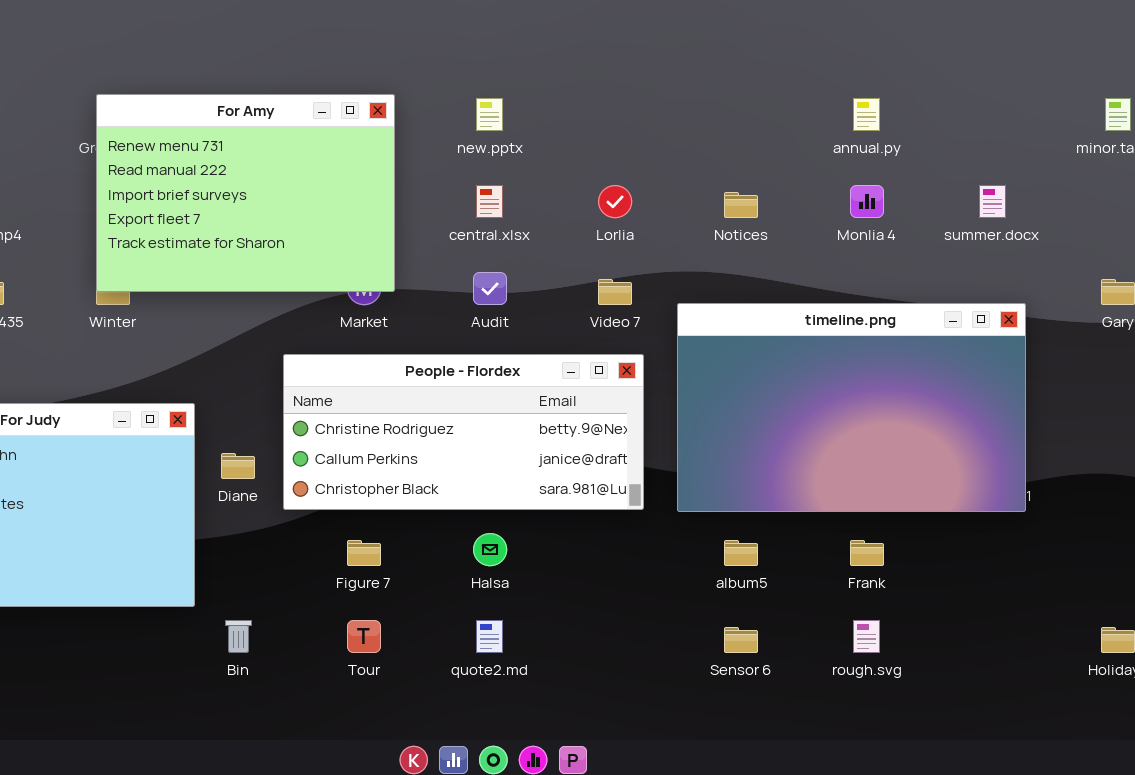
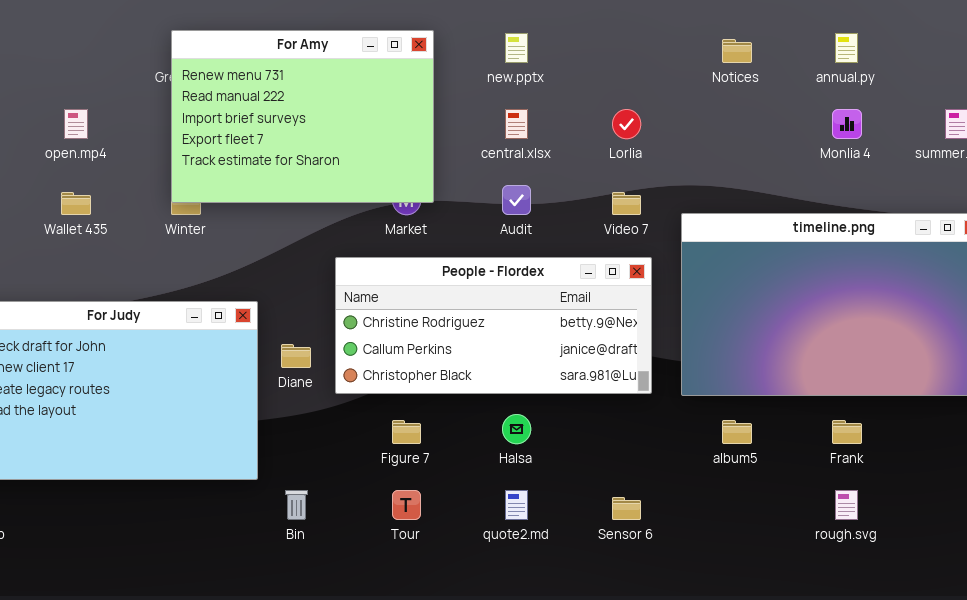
Notices: [724,192,758,218] -> [722,39,752,63], moved
Sensor 6: [724,627,758,653] -> [612,497,641,520], moved

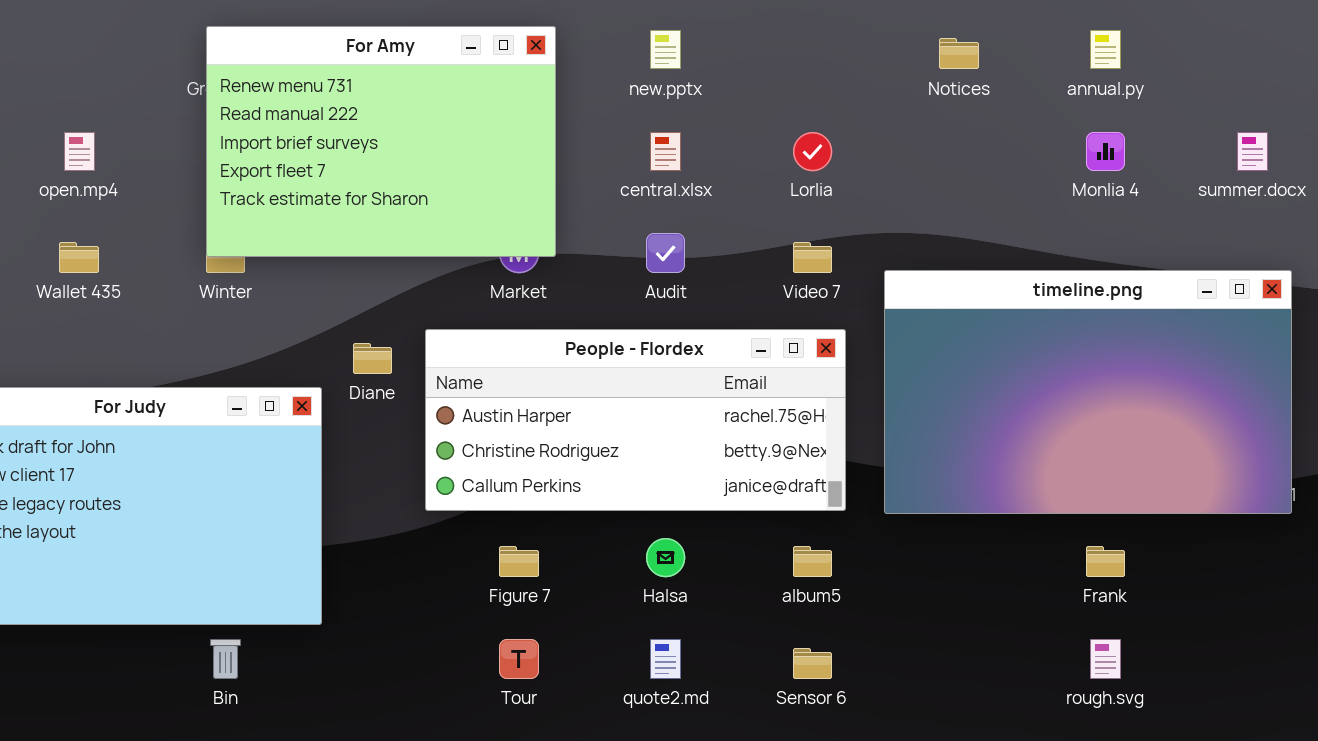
People - Flordex: [335,257,652,394] -> [425,329,846,511], scrolled up 1 row
Diane: [281,344,311,368] -> [353,343,392,374], moved
album5: [722,420,752,444] -> [793,546,832,577], moved
Bin: [285,490,308,520] -> [210,639,241,679], moved

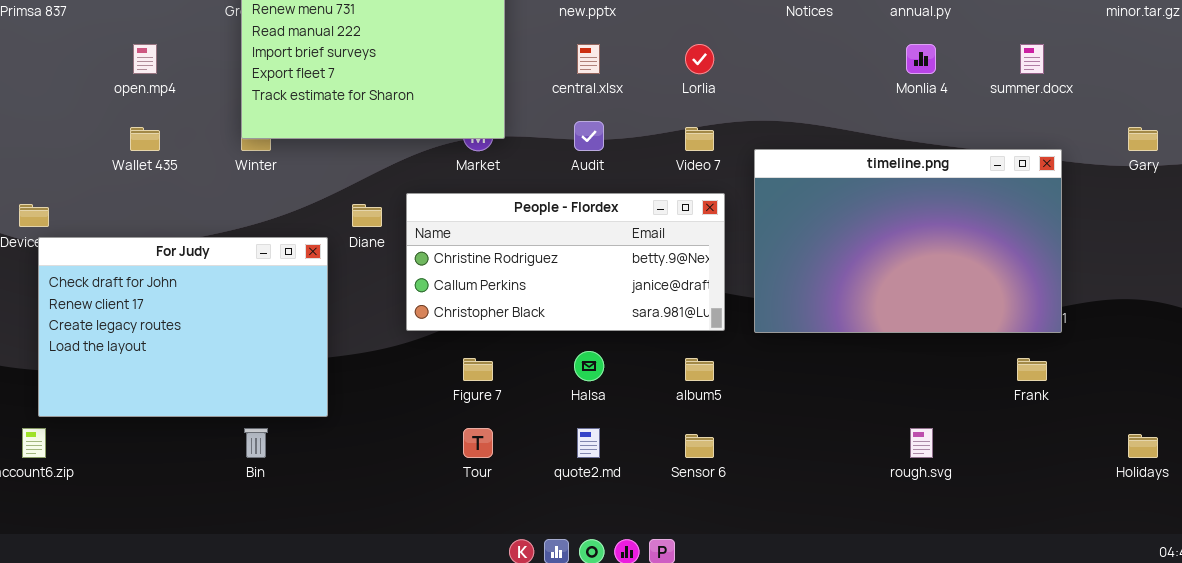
People - Flordex: [425,329,846,511] -> [406,193,725,331], scrolled down 1 row
Frank: [1086,546,1125,577] -> [1017,358,1047,381], moved

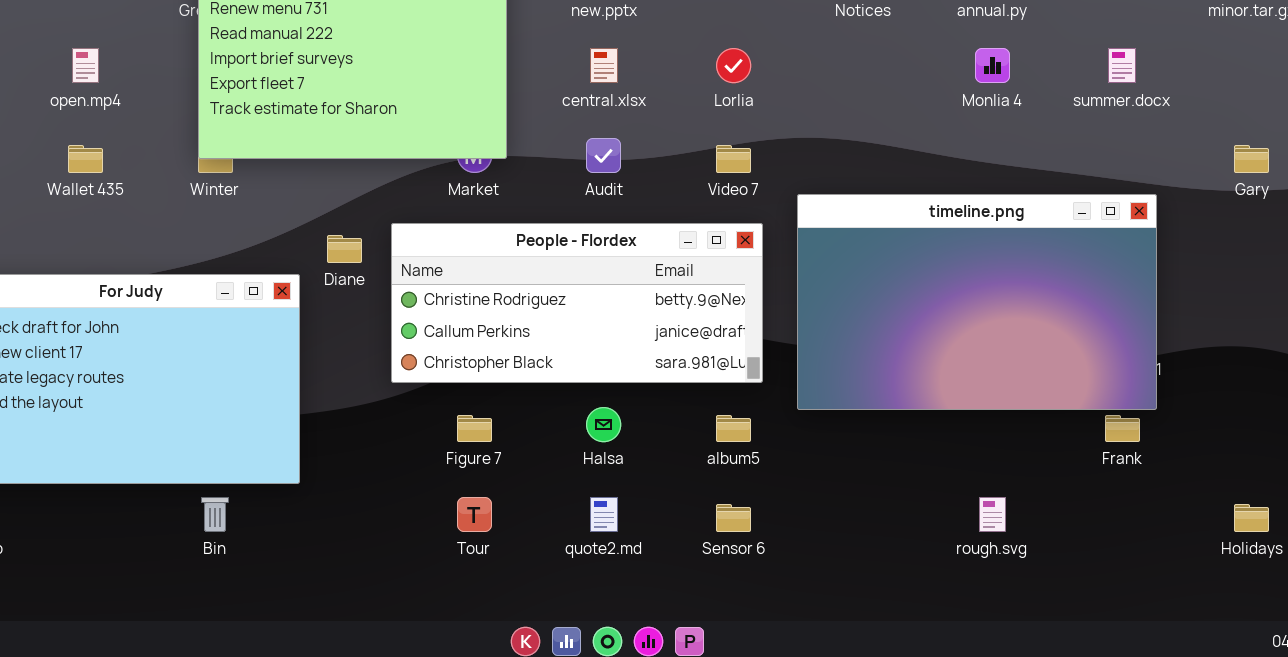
timeline.png: [754,149,1062,333] -> [797,194,1157,410], moved

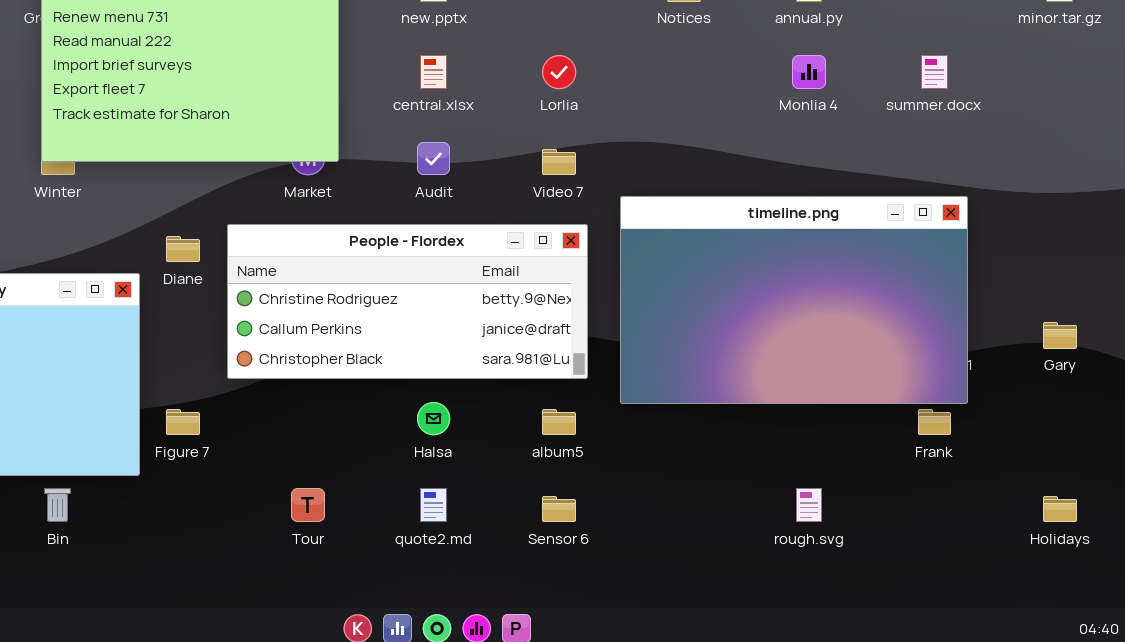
Gary: [1234,145,1269,173] -> [1043,322,1077,349], moved
Figure 7: [457,415,492,442] -> [166,409,200,435], moved

